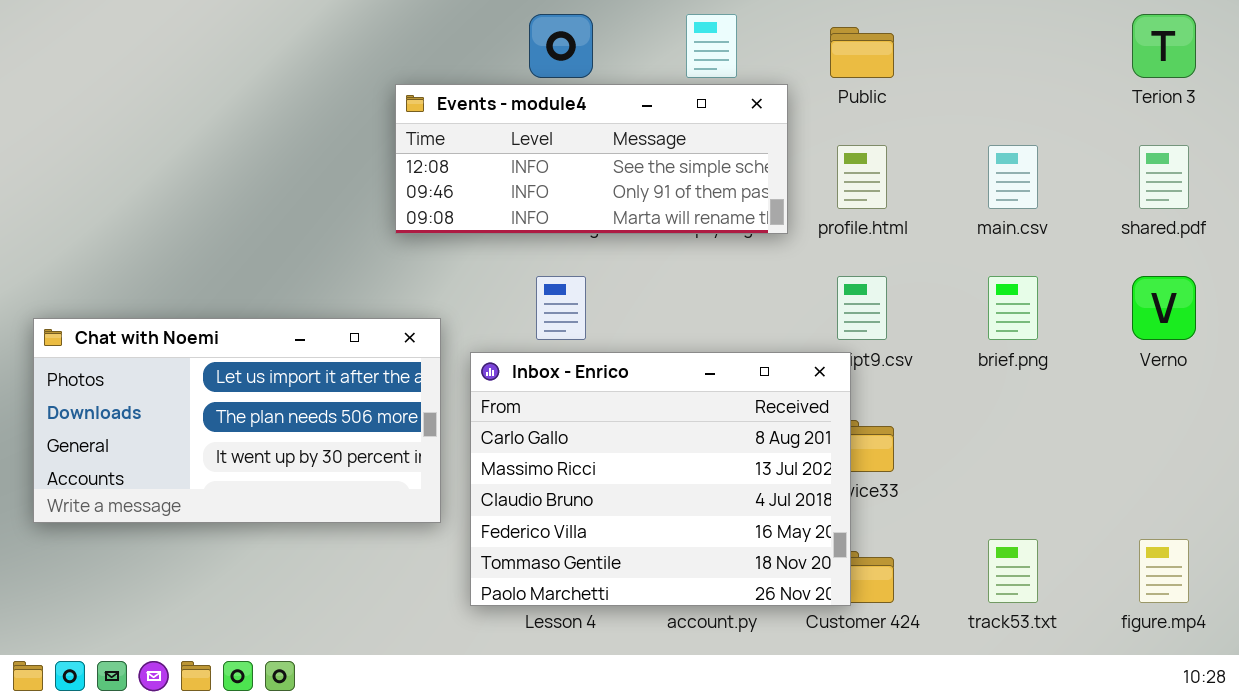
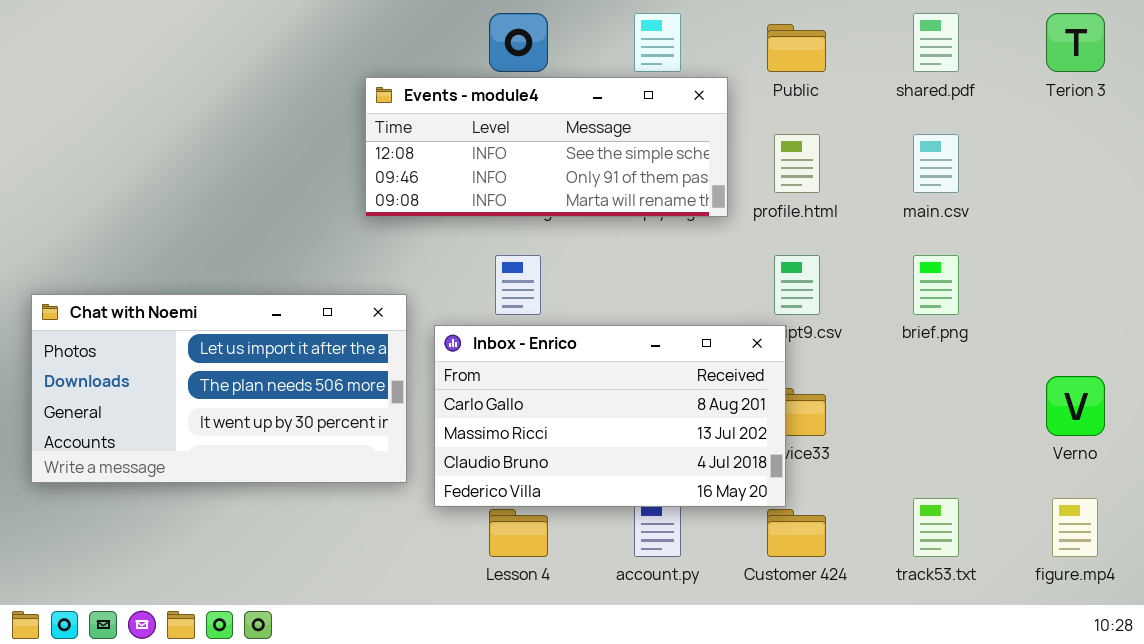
shared.pdf: [1139,145,1189,209] -> [913,13,959,72], moved
Verno: [1132,276,1196,340] -> [1046,376,1105,436], moved
Inbox - Enrico: [470,352,851,606] -> [434,325,786,507], resized

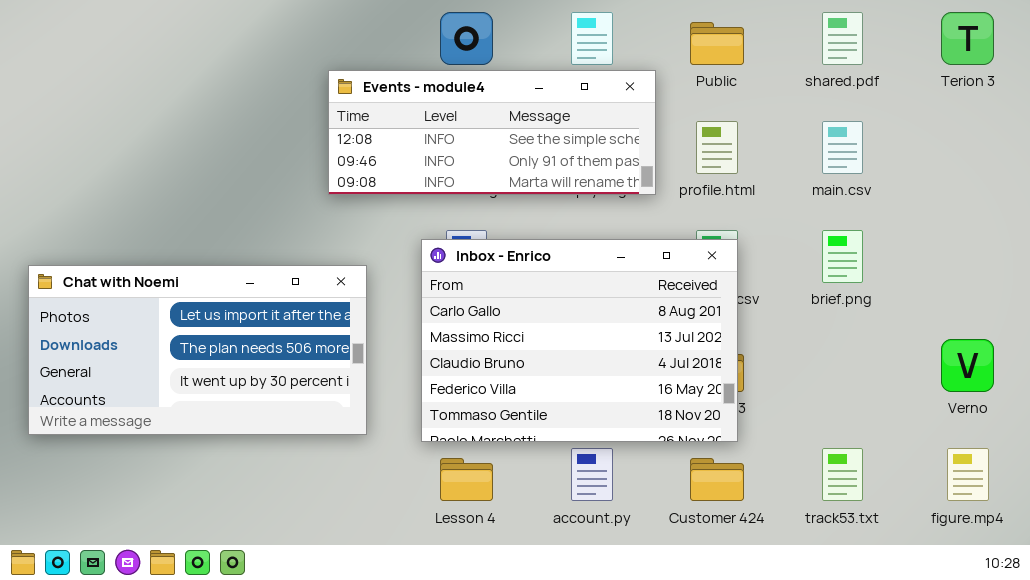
Inbox - Enrico: [434,325,786,507] -> [421,239,738,442], moved, resized

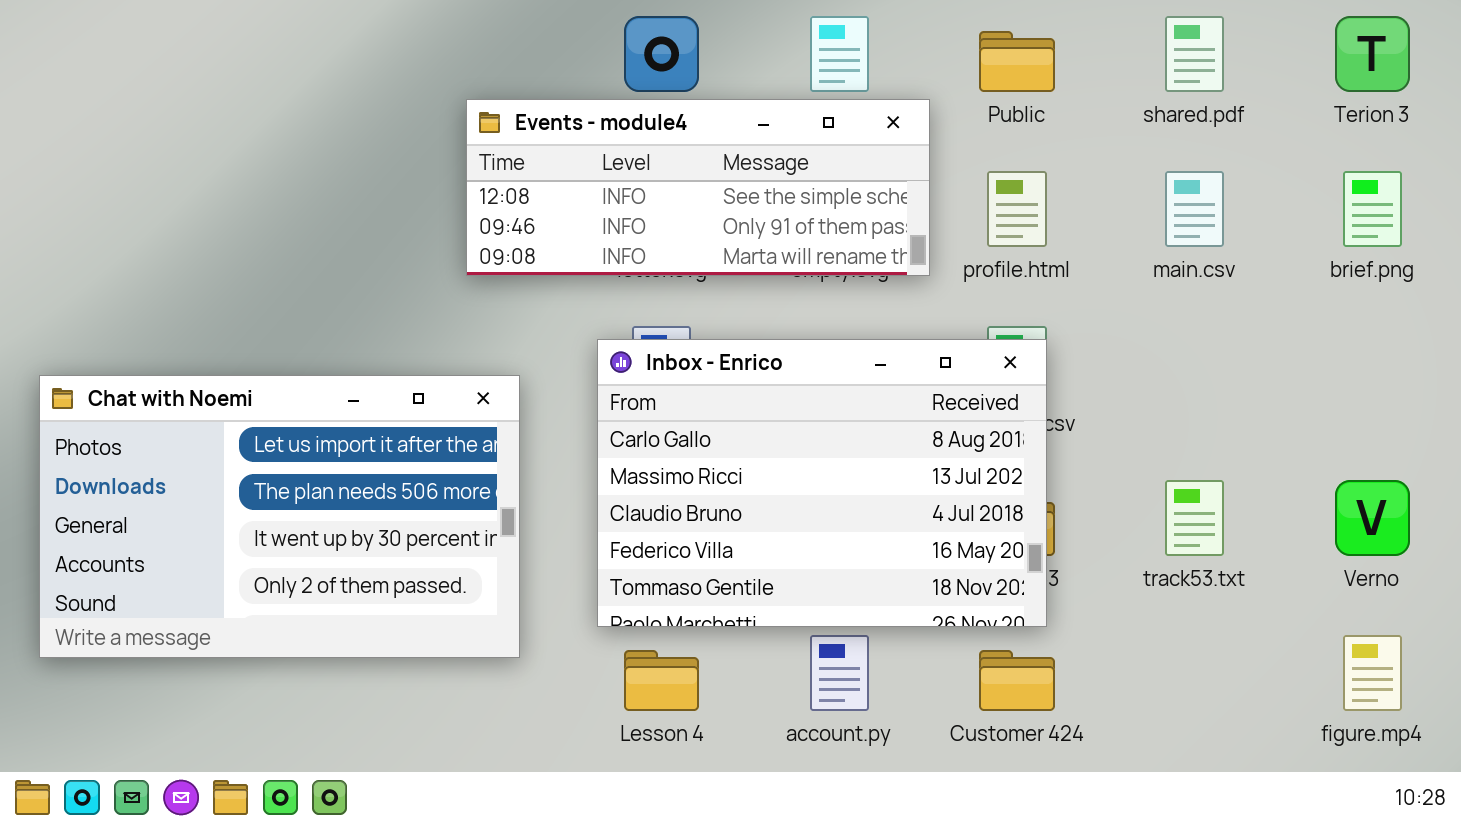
brief.png: [822,230,863,283] -> [1343,171,1402,247], moved
Chat with Noemi: [28,265,367,435] -> [39,375,520,658], resized
track53.txt: [822,448,863,501] -> [1165,480,1224,556], moved

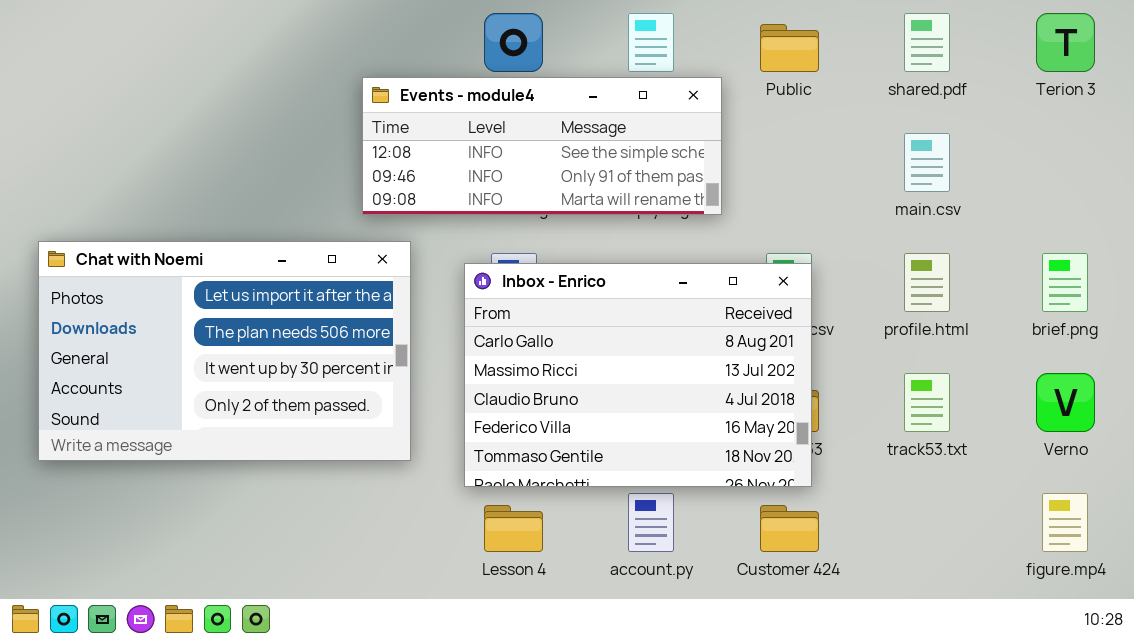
profile.html: [987,171,1047,247] -> [904,253,950,312], moved
brief.png: [1343,171,1402,247] -> [1042,253,1088,312], moved
Chat with Noemi: [39,375,520,658] -> [38,241,411,461], moved

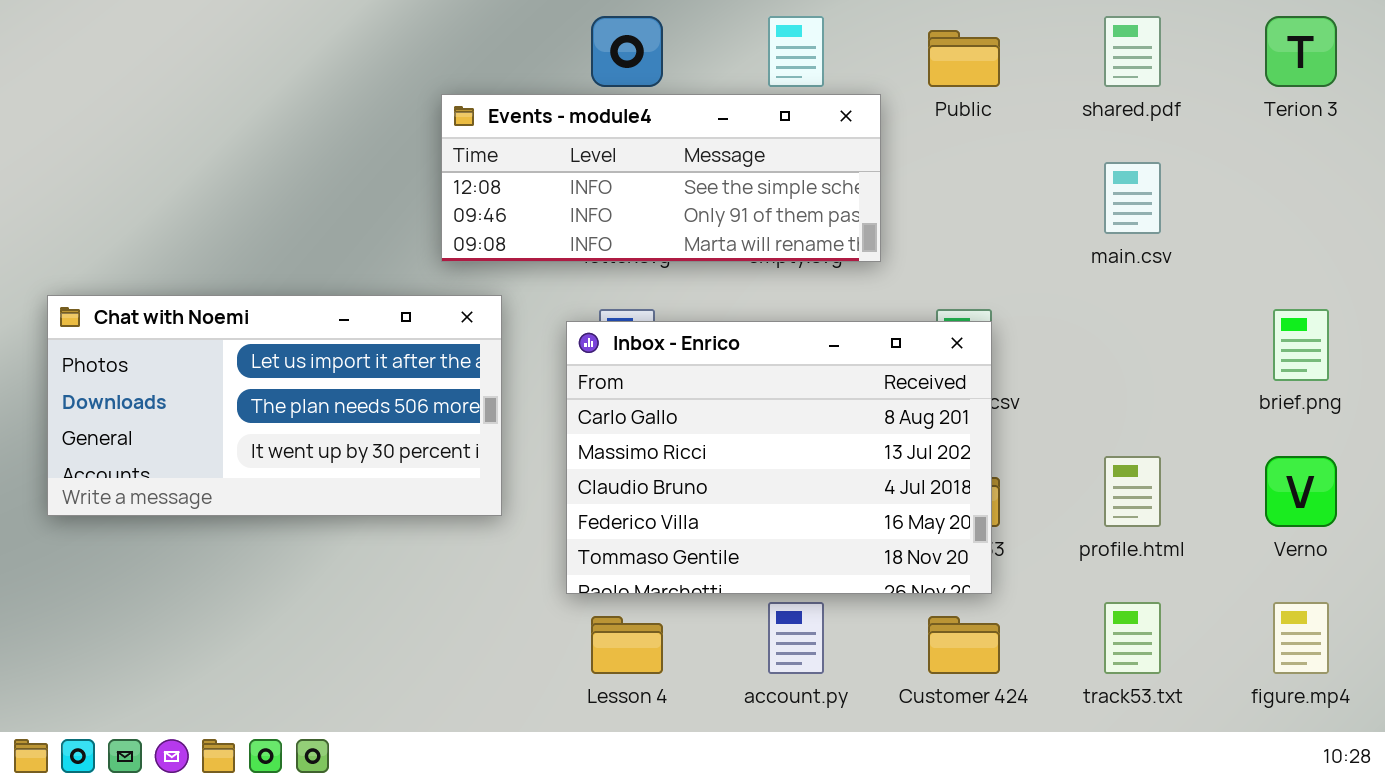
Chat with Noemi: [38,241,411,461] -> [47,295,502,516], resized
profile.html: [904,253,950,312] -> [1104,456,1161,527], moved
track53.txt: [904,373,950,432] -> [1104,602,1161,674], moved

